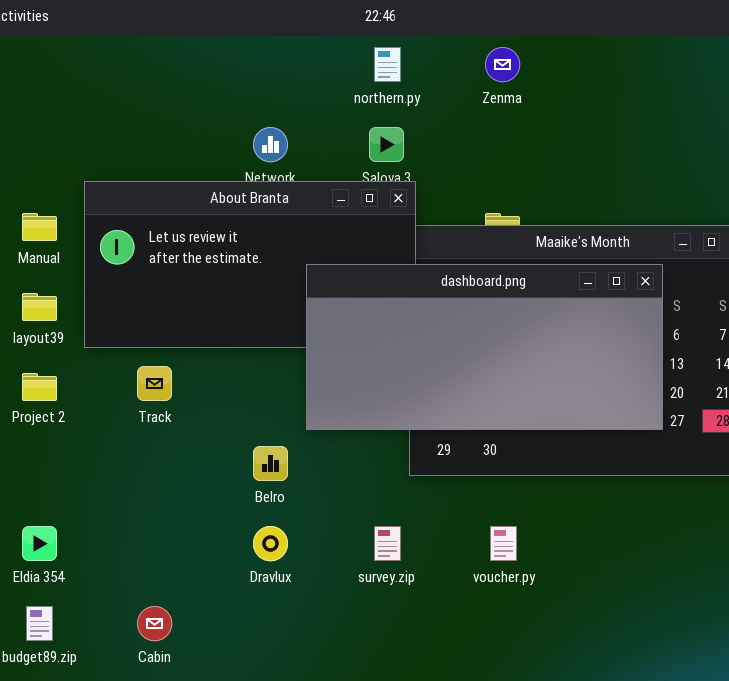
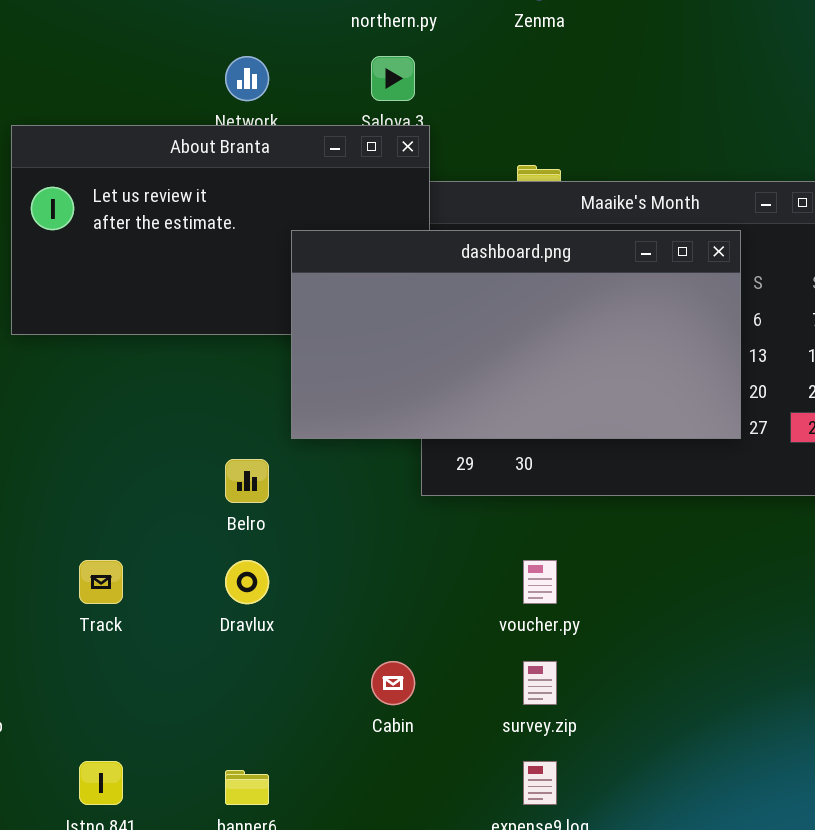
Track: [137,366,172,401] -> [79,560,123,604], moved
survey.zip: [374,526,401,561] -> [523,661,557,705], moved
Cabin: [137,606,172,641] -> [371,661,415,705], moved

